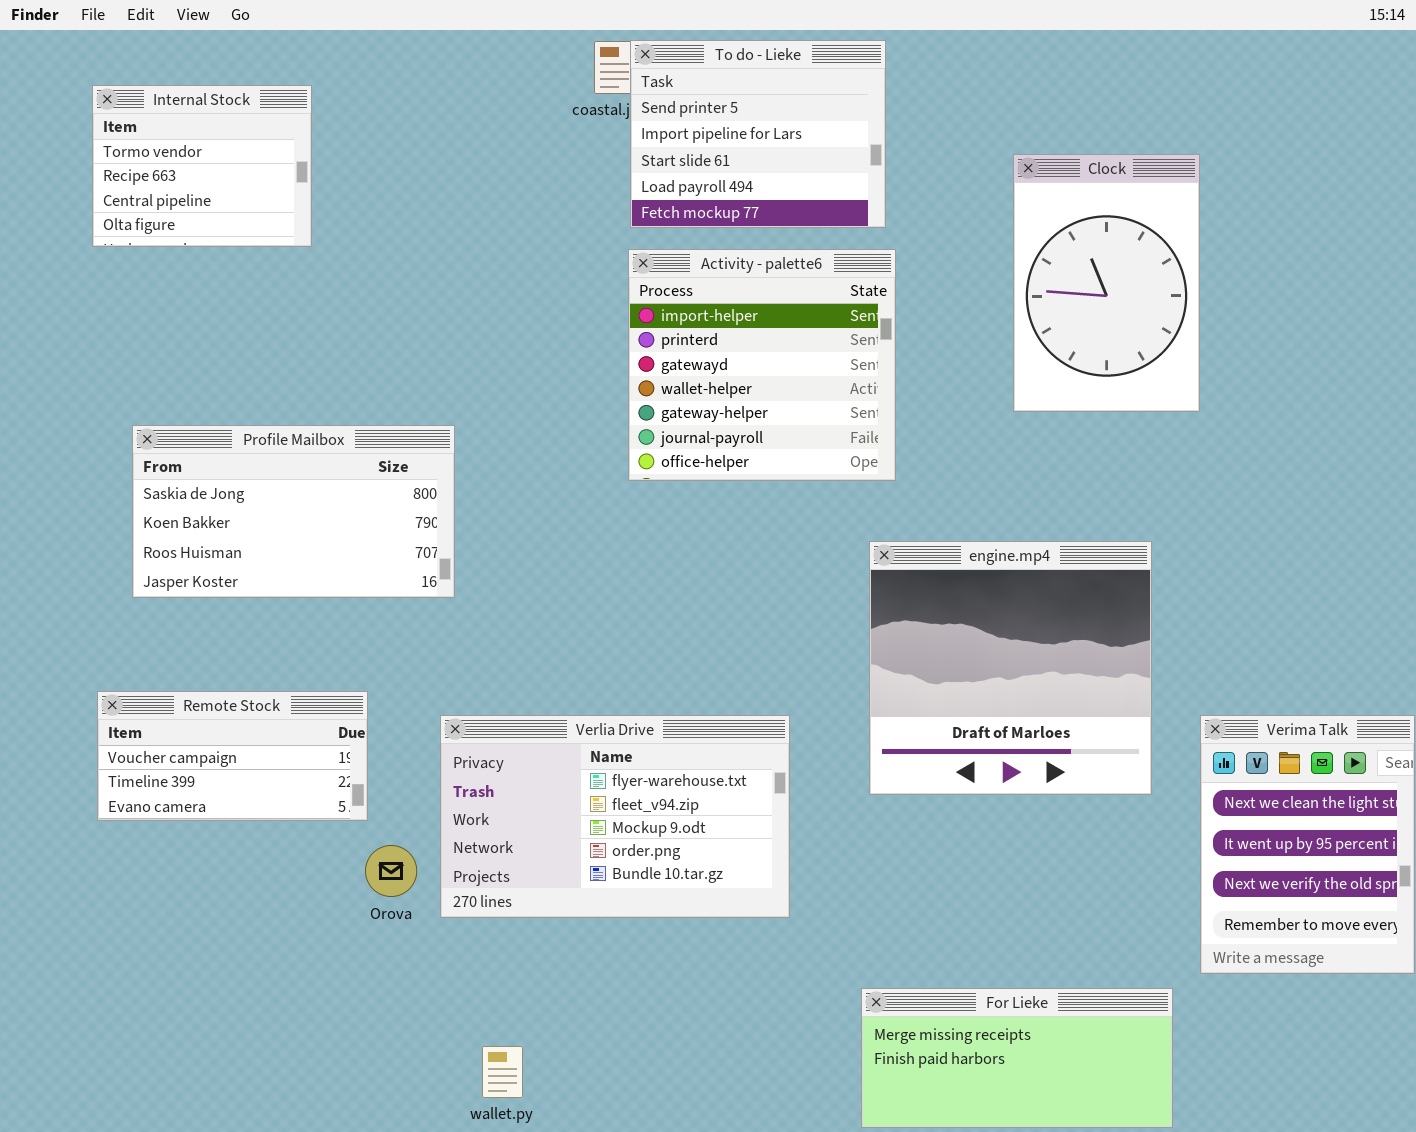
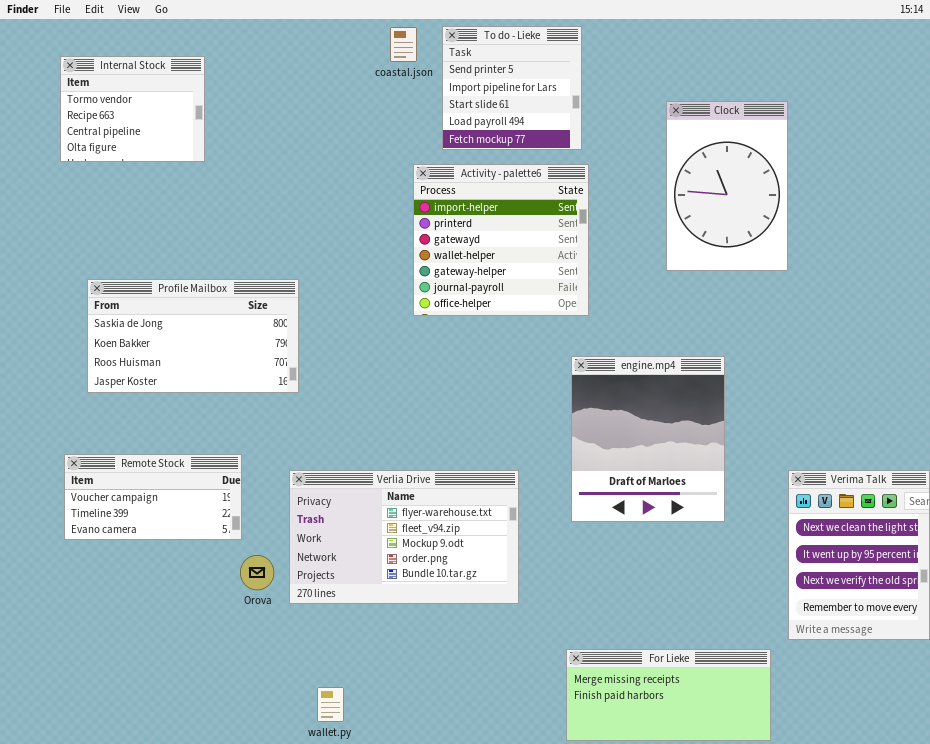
To do - Lieke: [630,40,886,228] -> [442,26,582,150], resized
engine.mp4: [869,541,1152,795] -> [571,356,725,522], resized

